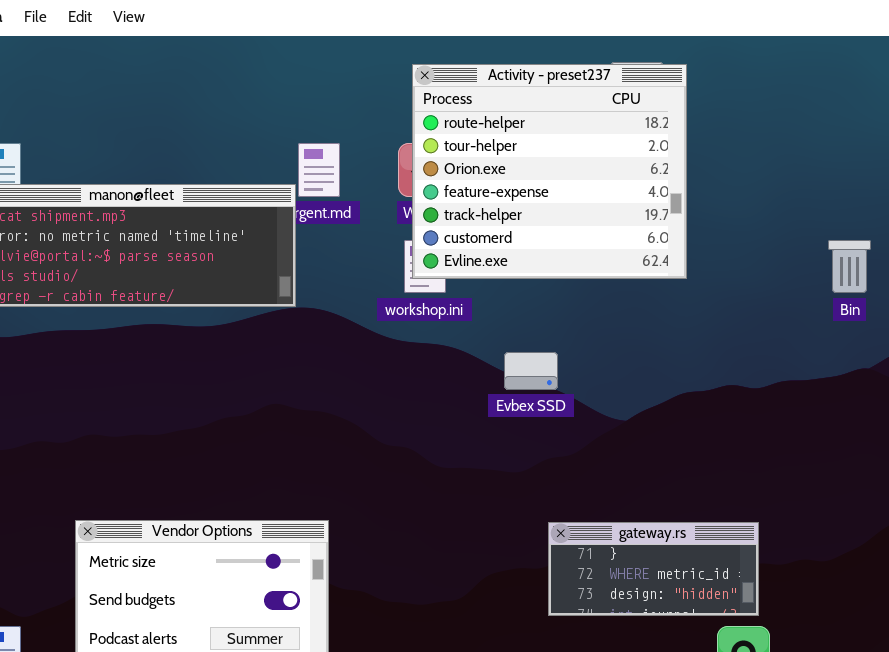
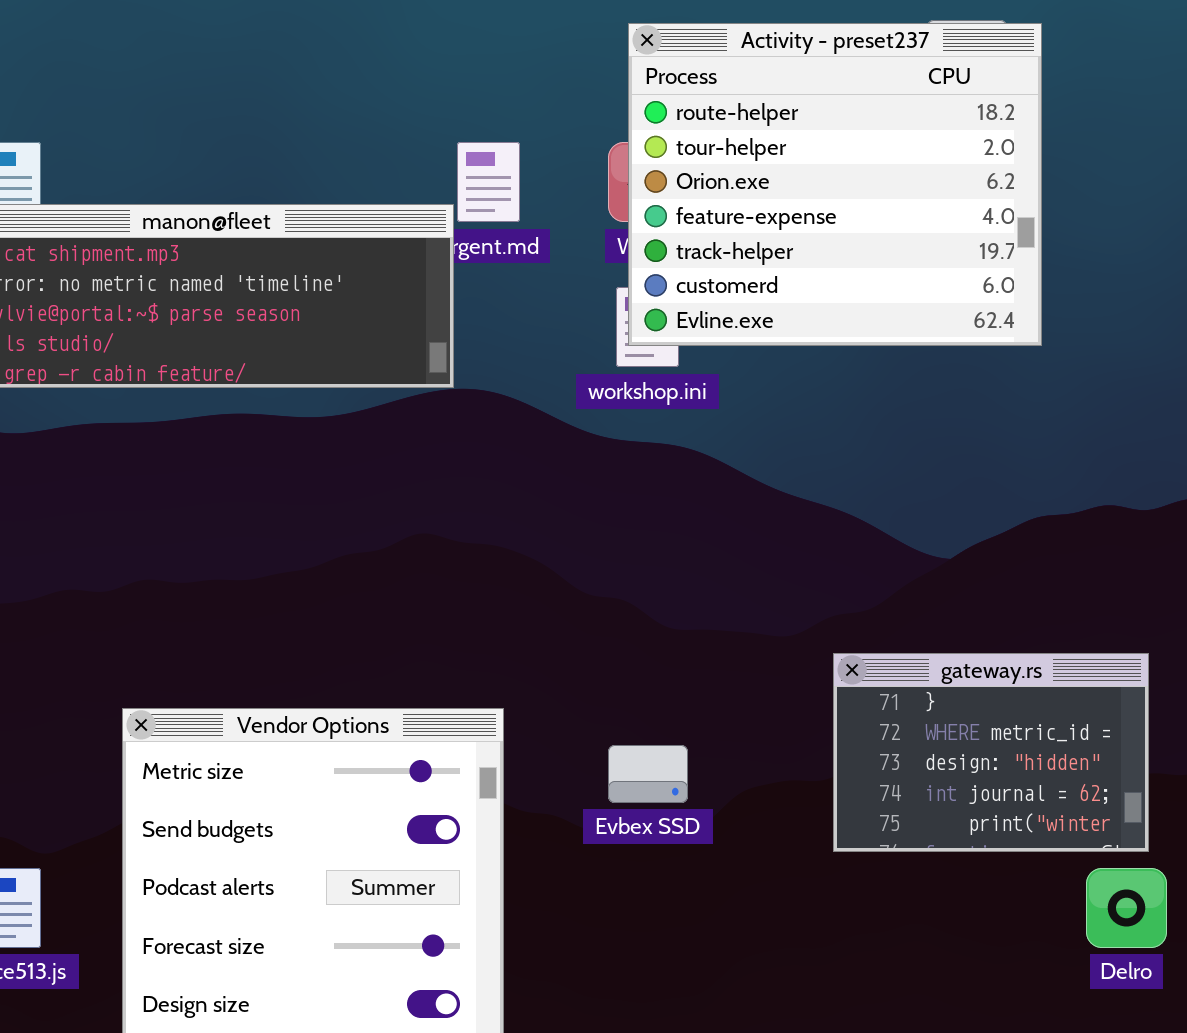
Evbex SSD: [504,352,558,390] -> [608,745,688,803], moved
gateway.rs: [548,522,759,616] -> [833,653,1149,852], resized

